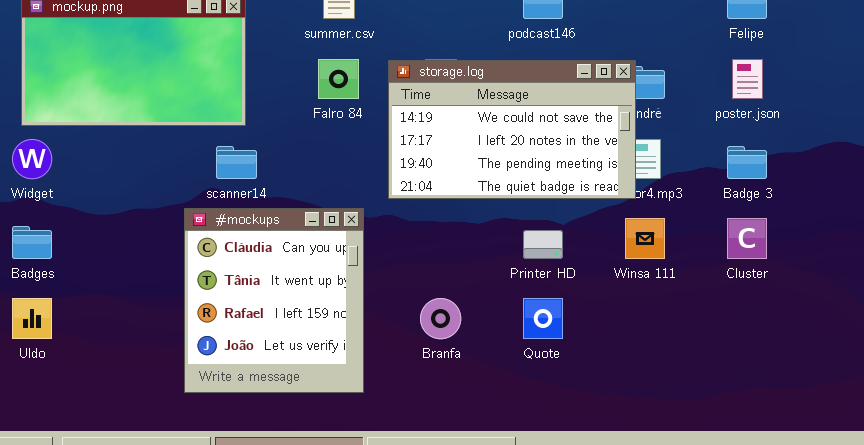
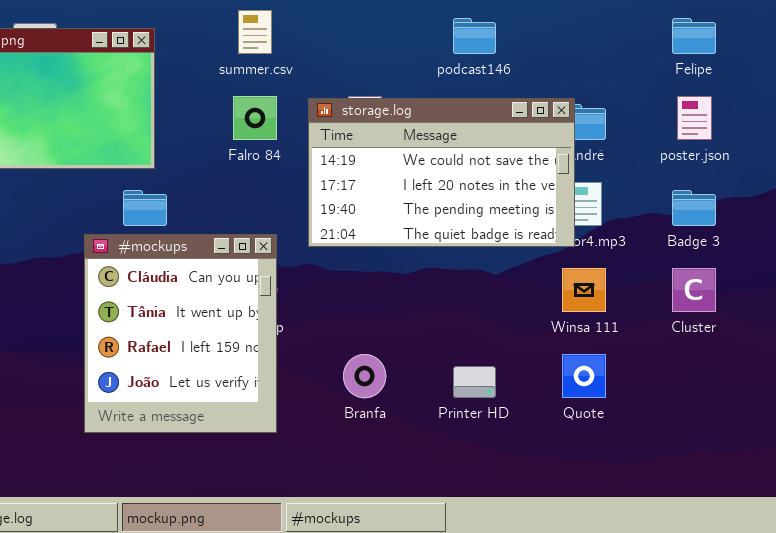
#mockups: [184,208,364,393] -> [84,234,277,433], moved
Printer HD: [523,230,563,259] -> [453,366,496,398], moved
Quote: [523,298,563,339] -> [562,354,606,398], moved

